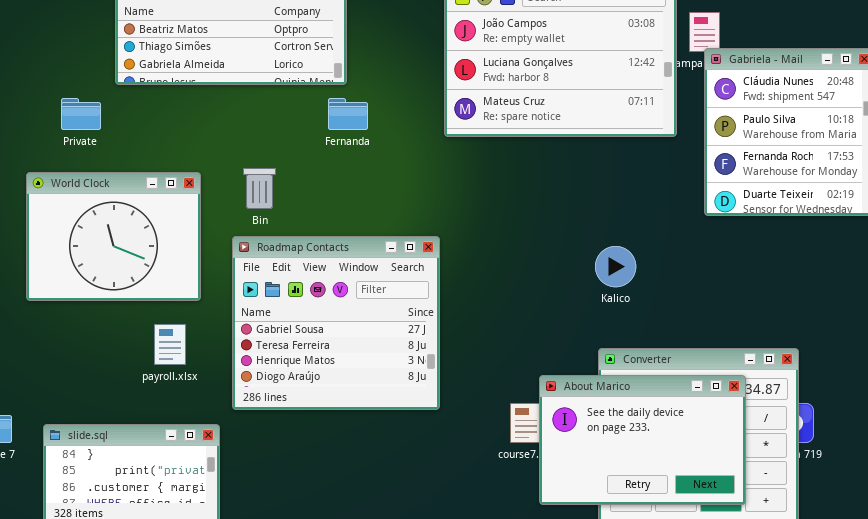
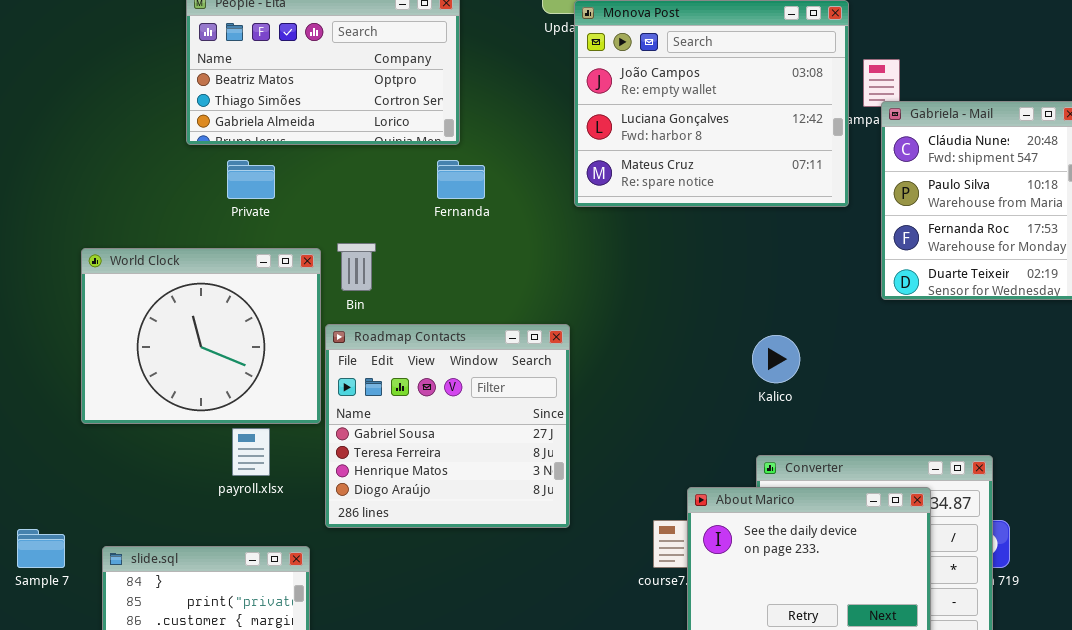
Private: [61,98,101,130] -> [227,160,275,199], moved
World Clock: [26,172,201,301] -> [81,248,321,424], resized

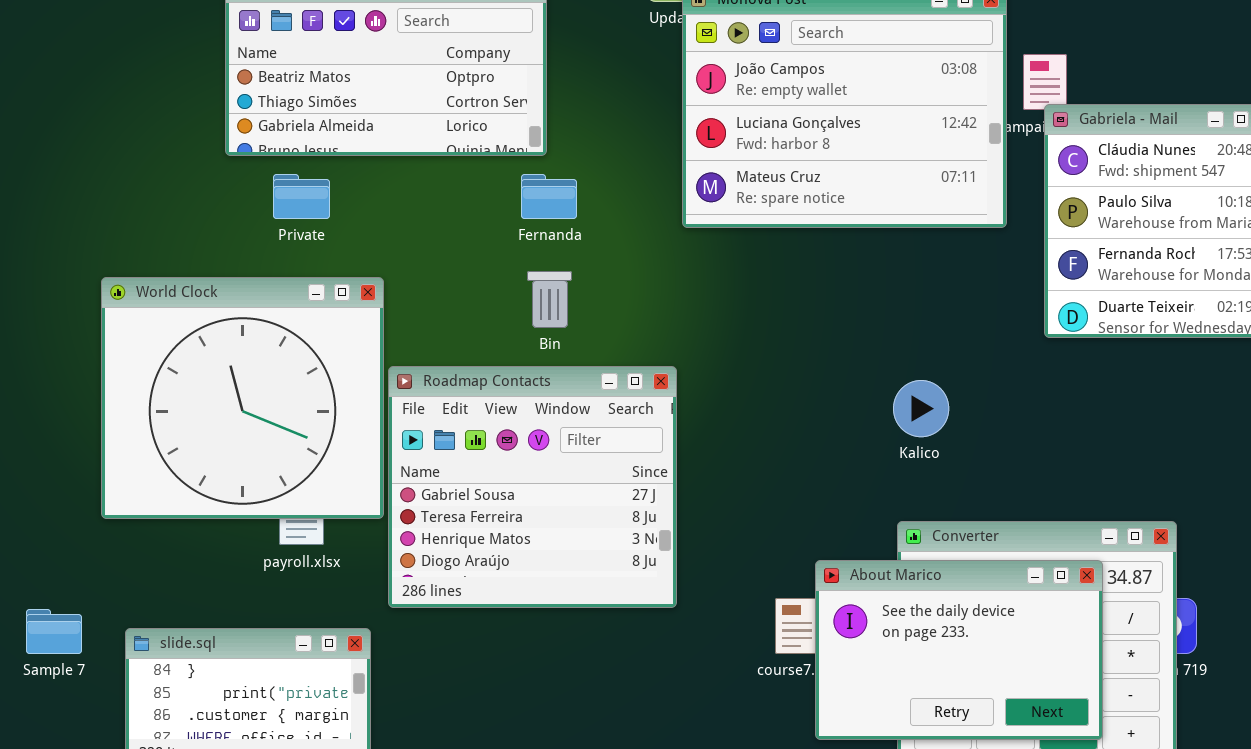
Bin: [337,243,376,291] -> [527,271,572,328], moved
World Clock: [81,248,321,424] -> [101,277,384,519], resized

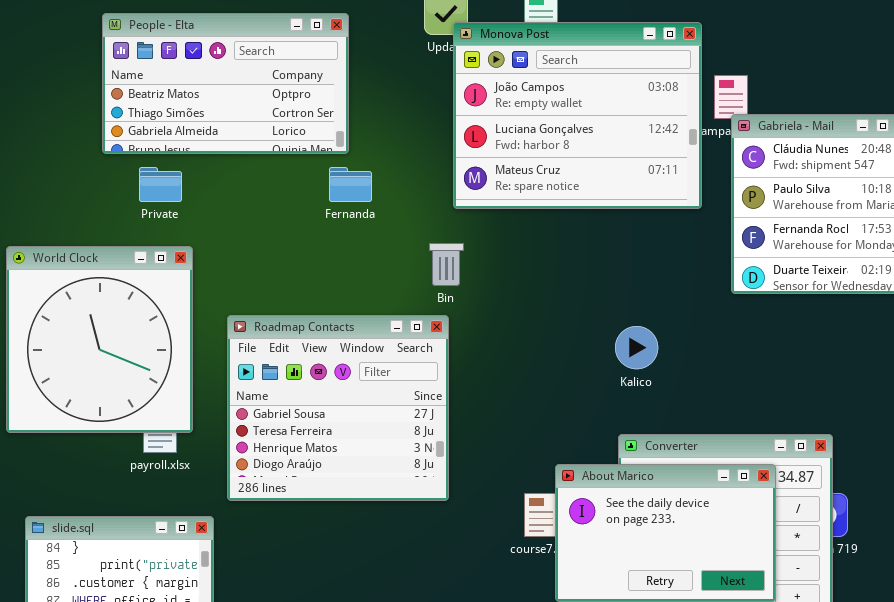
Bin: [527,271,572,328] -> [429,243,464,286], moved
World Clock: [101,277,384,519] -> [6,246,193,433], resized

